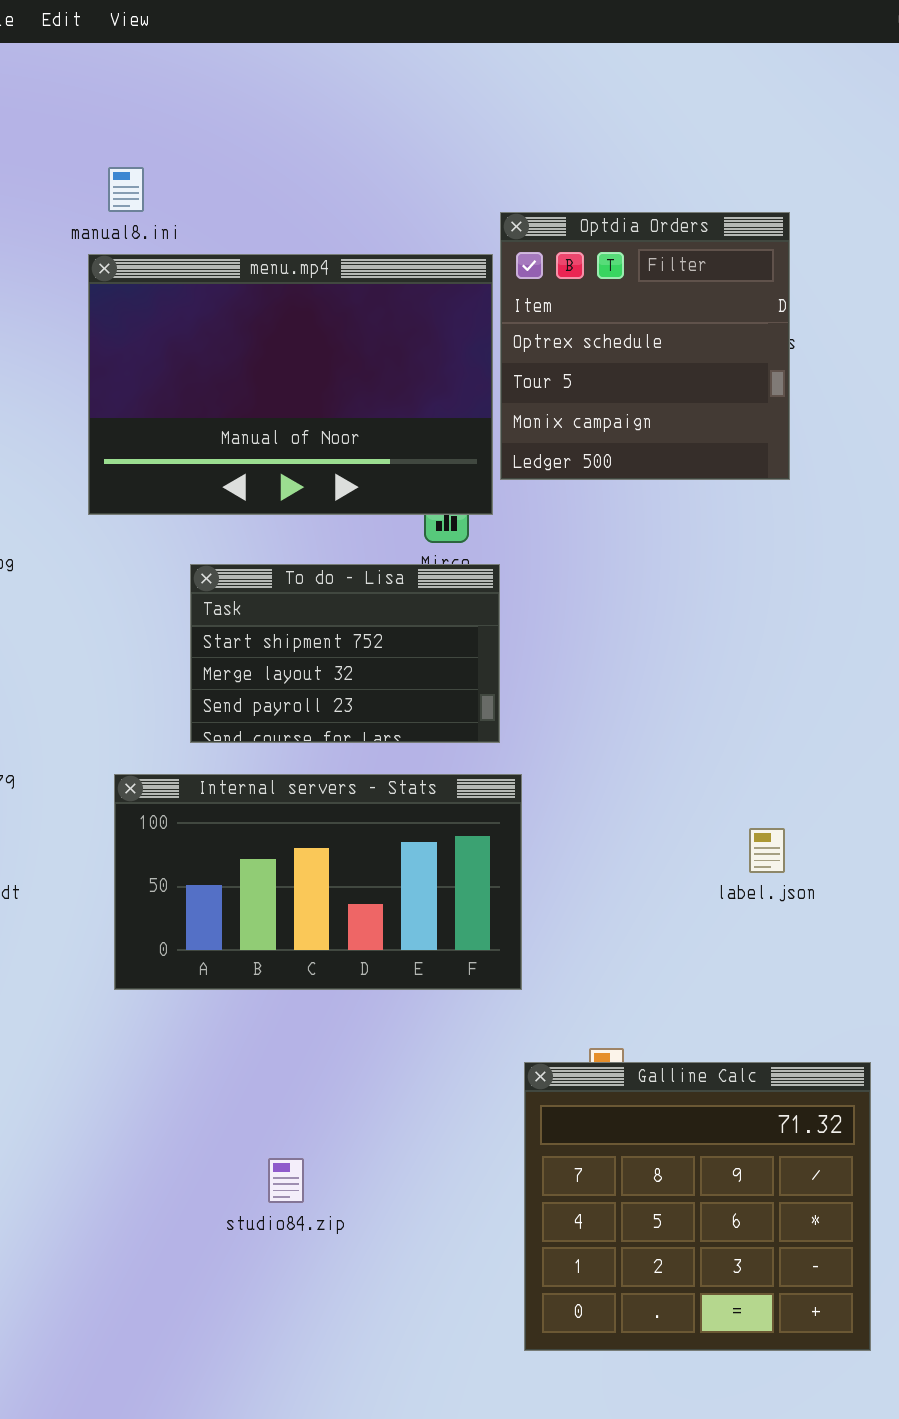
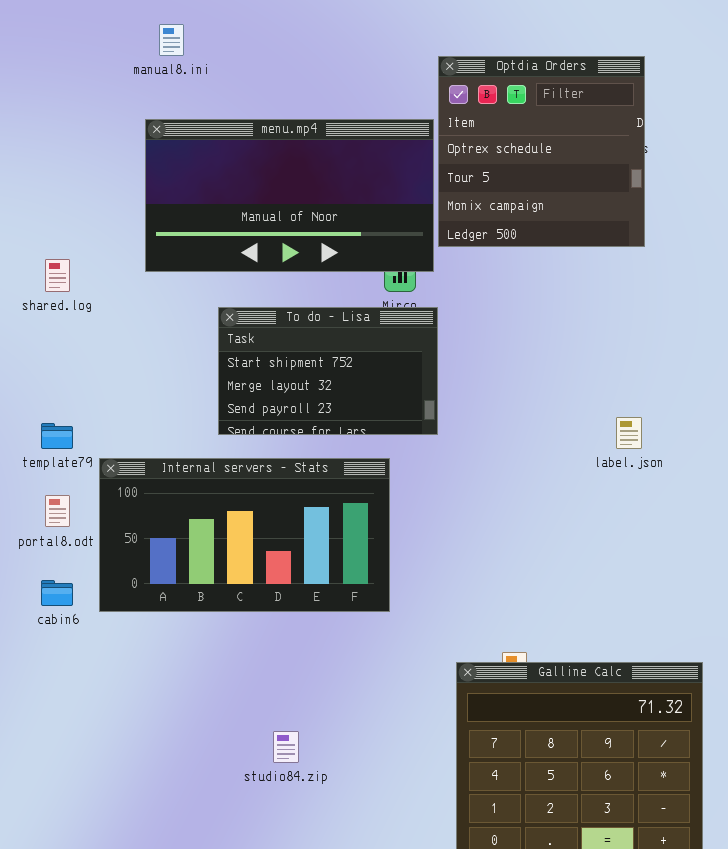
menu.mp4: [88,254,493,515] -> [145,119,434,272], resized
Internal servers - Stats: [114,774,522,990] -> [99,458,390,612], moved
label.json: [749,828,785,873] -> [616,417,642,449], moved

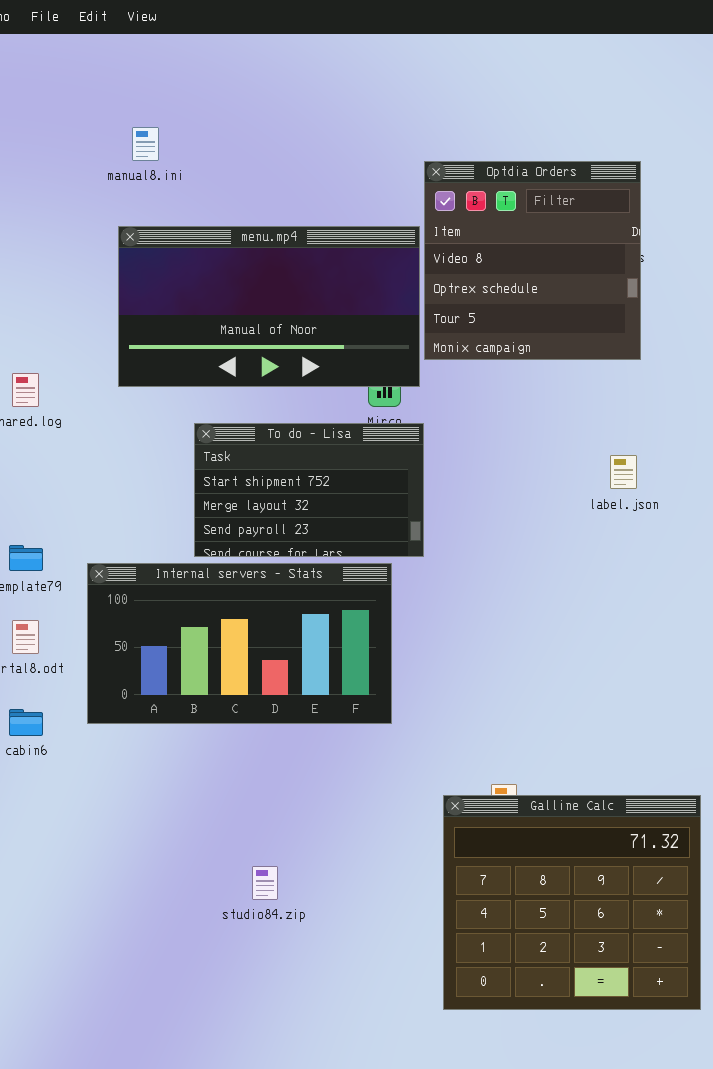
Optdia Orders: [438,56,645,247] -> [424,161,641,360], scrolled up 1 row
label.json: [616,417,642,449] -> [610,455,637,489], moved
Internal servers - Stats: [99,458,390,612] -> [87,563,392,724], moved

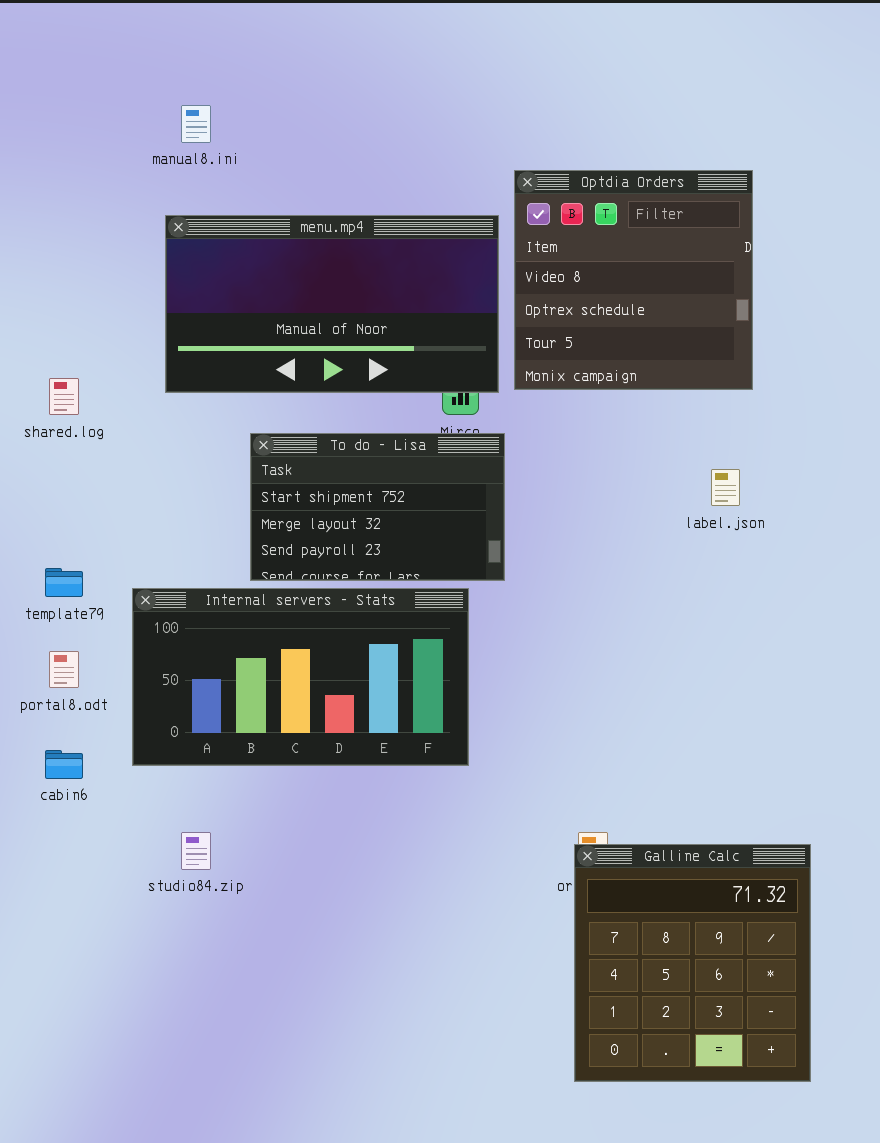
Optdia Orders: [424,161,641,360] -> [514,170,753,390], moved
Galline Calc: [443,795,701,1010] -> [574,844,811,1082], resized
studio84.zip: [252,866,278,900] -> [181,832,211,870], moved

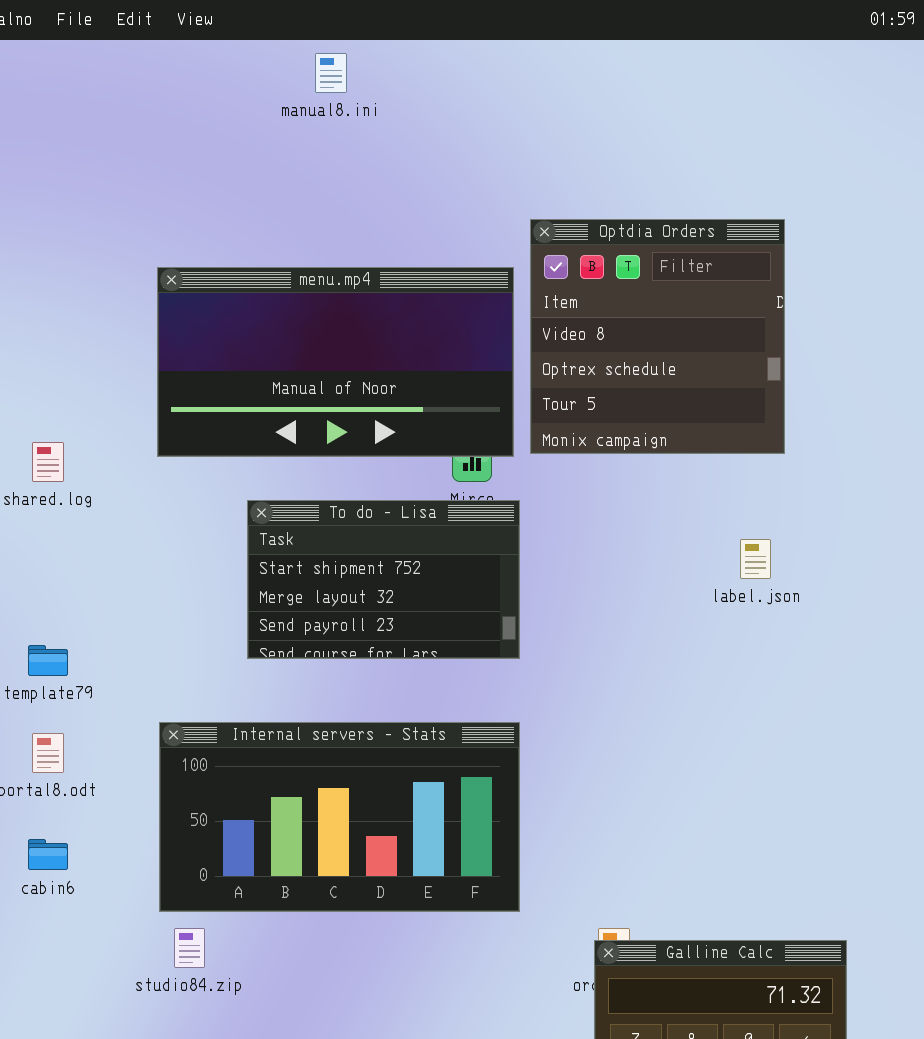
manual8.ini: [181,105,211,143] -> [315,53,347,93], moved
Internal servers - Stats: [132,588,469,766] -> [159,722,520,912], moved

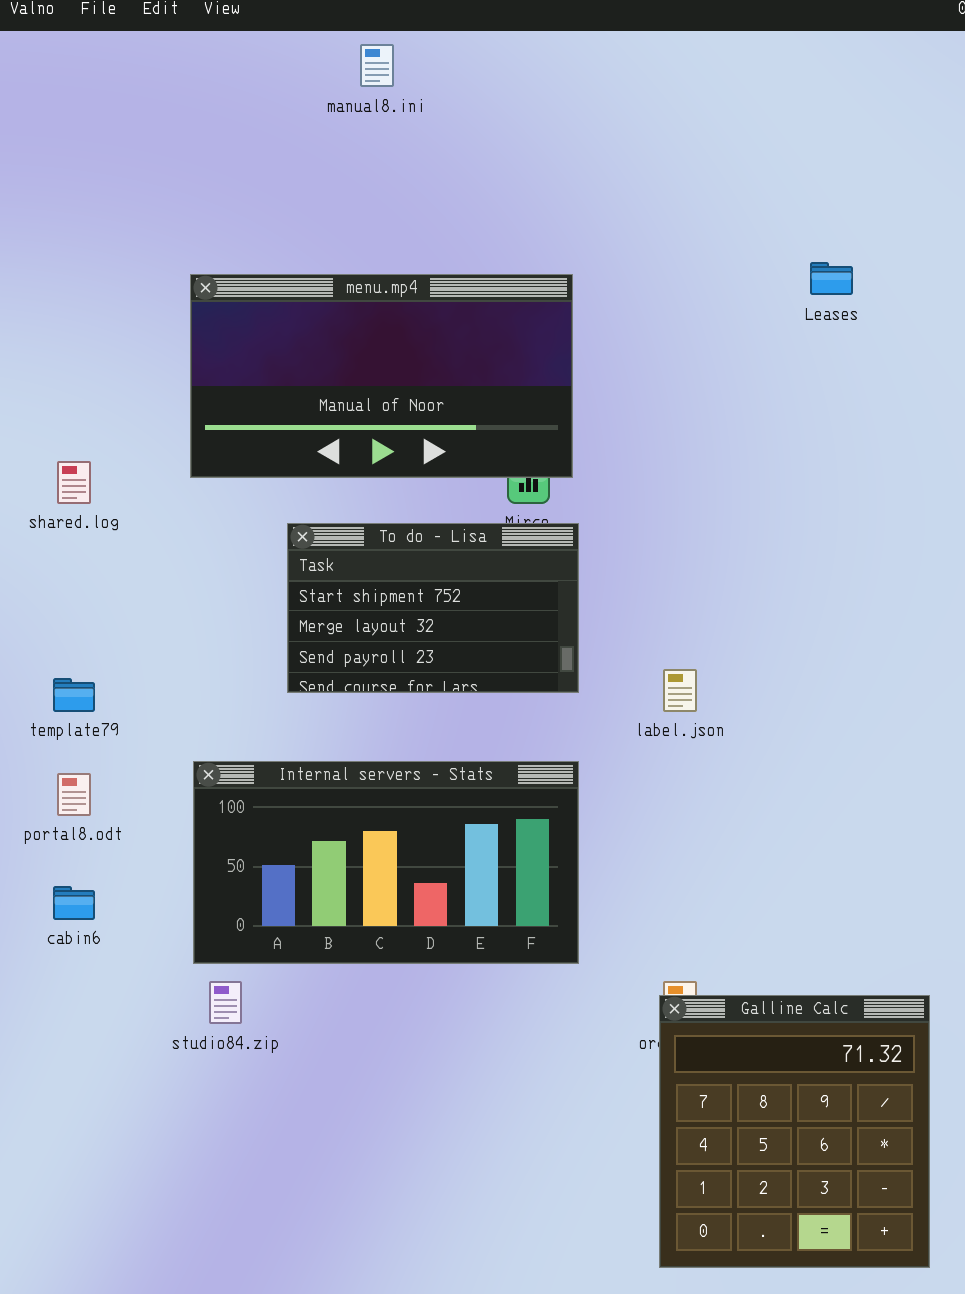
Optdia Orders: [530,219,785,454] -> none, closed
label.json: [740,539,771,579] -> [663,669,697,712], moved

